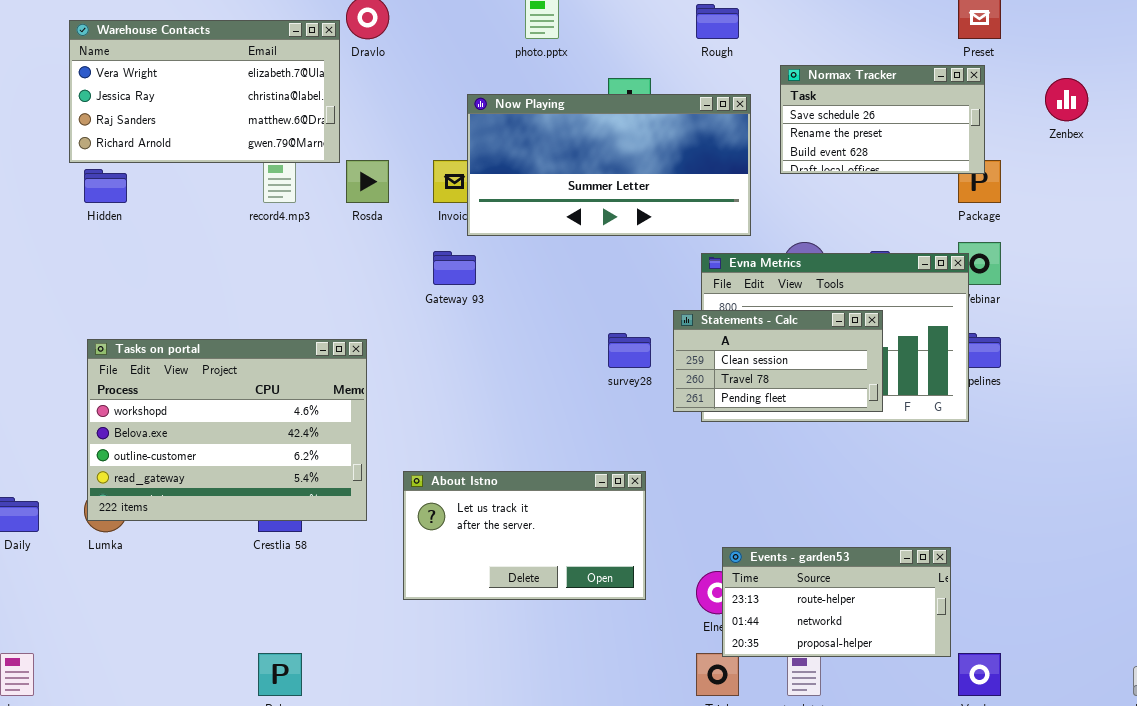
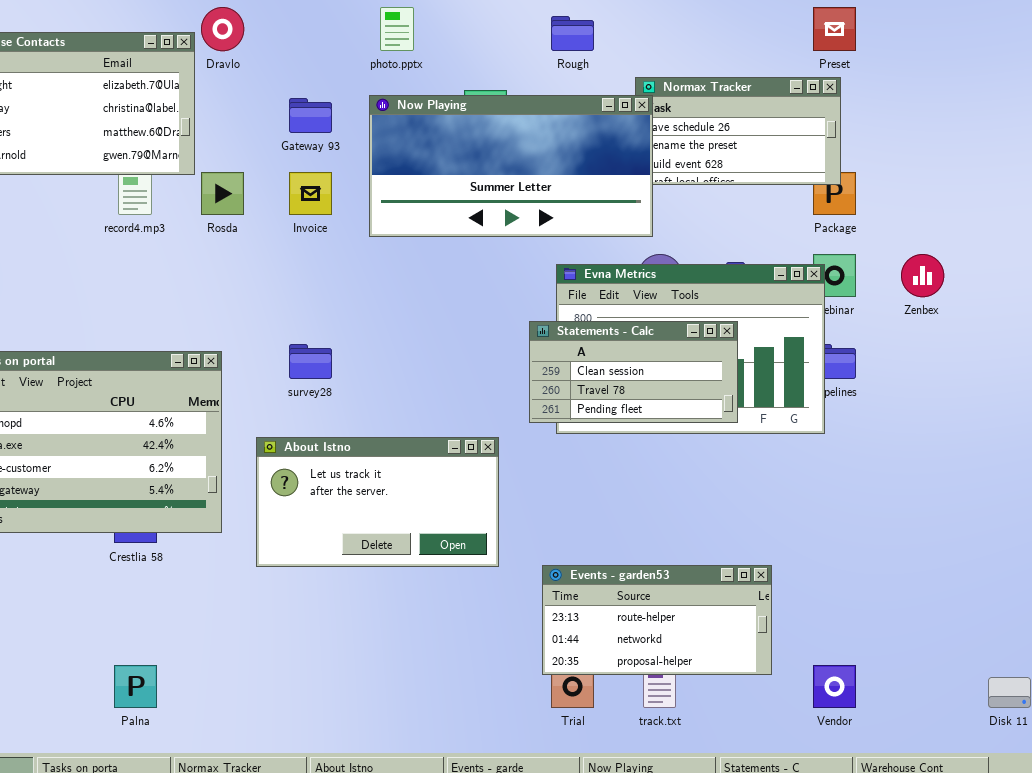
Zenbex: [1045,78,1088,121] -> [901,254,944,297], moved
Now Playing: [467,94,751,236] -> [369,95,653,237], moved
Gateway 93: [433,251,476,285] -> [289,98,332,133], moved
survey28: [608,333,651,368] -> [289,344,332,379], moved
About Istno: [403,471,646,600] -> [256,437,499,567], moved
Events - garden53: [722,547,951,657] -> [542,565,772,675], moved

